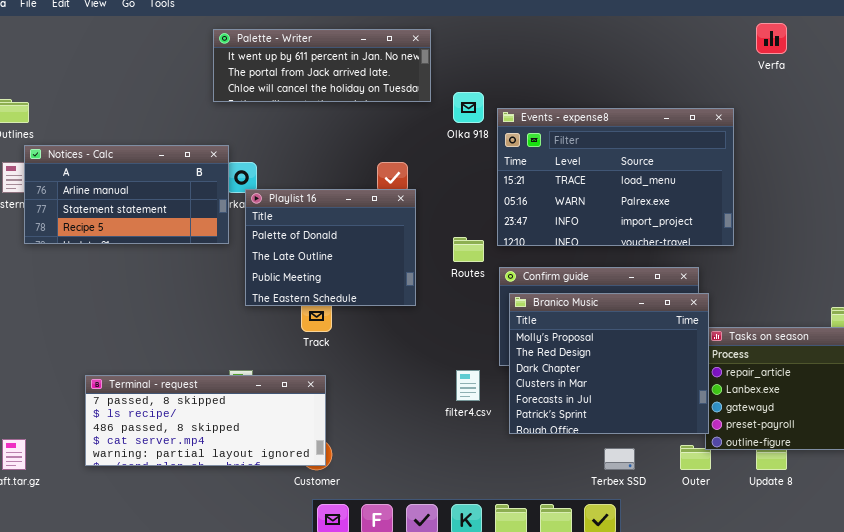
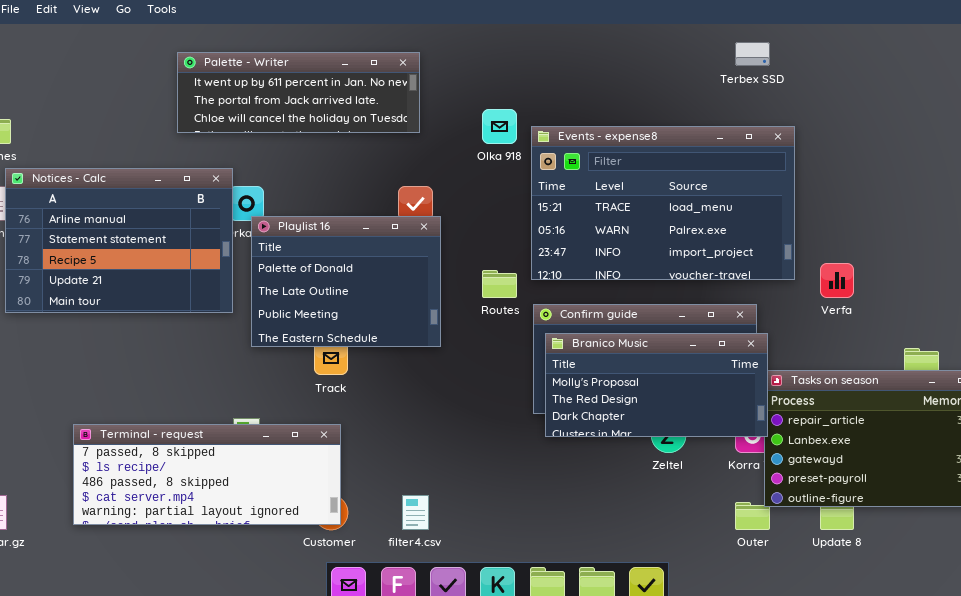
Verfa: [756,23,787,54] -> [820,263,854,298], moved
Palette - Writer: [213,29,431,102] -> [177,52,420,133], moved
Notices - Calc: [24,145,229,244] -> [5,168,233,313], resized
Branico Music: [509,293,709,434] -> [545,333,768,437], resized
filter4.csv: [456,370,480,401] -> [402,495,429,530], moved
Terbex SSD: [604,448,635,470] -> [735,42,770,66], moved

